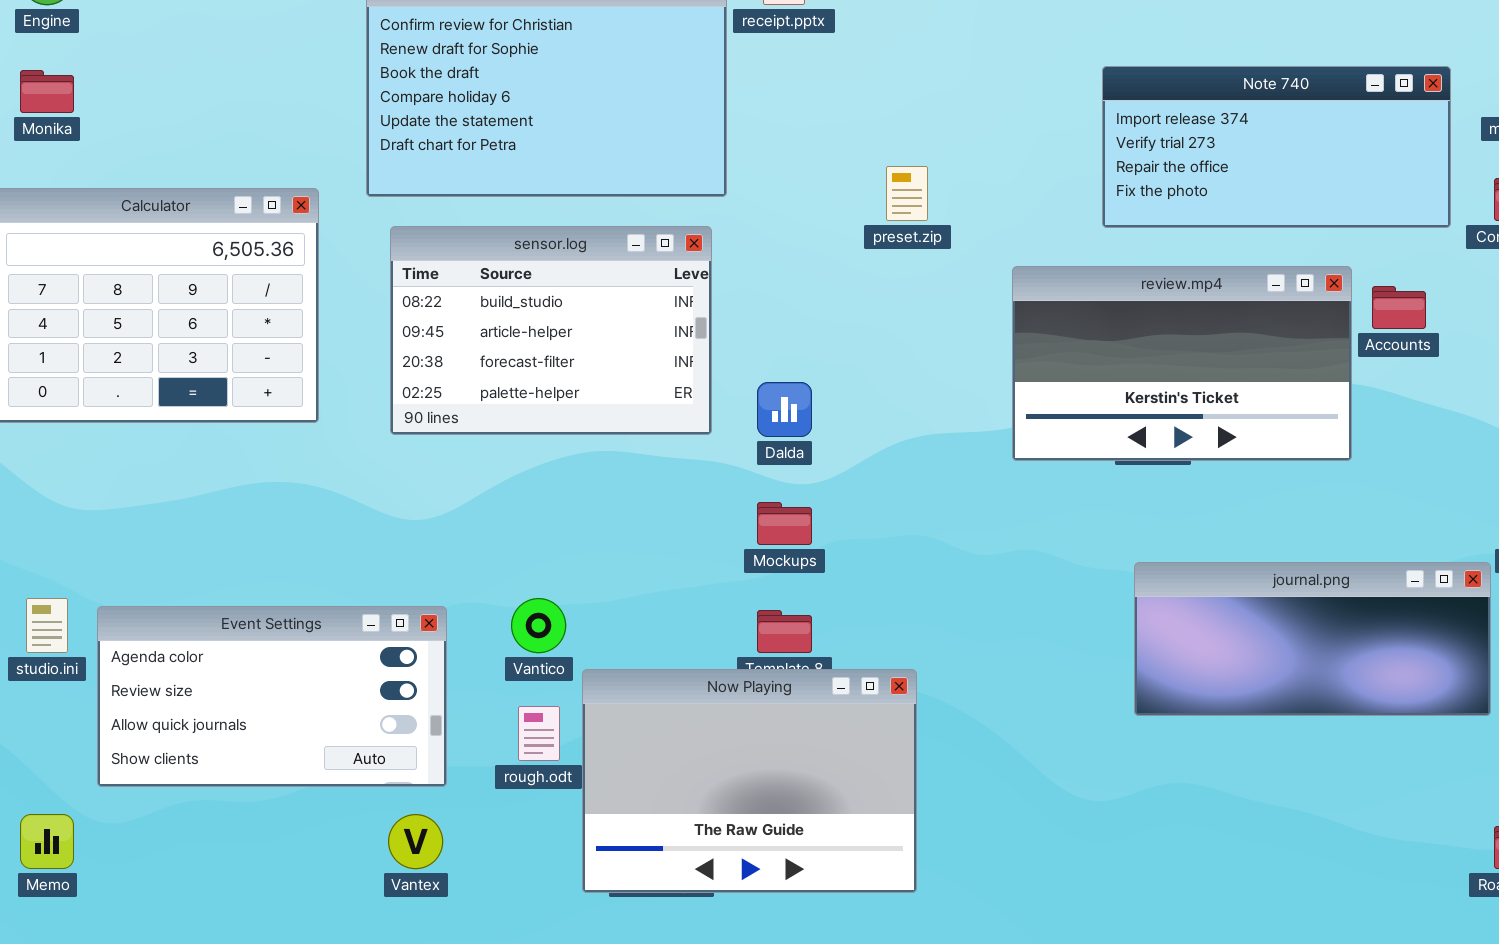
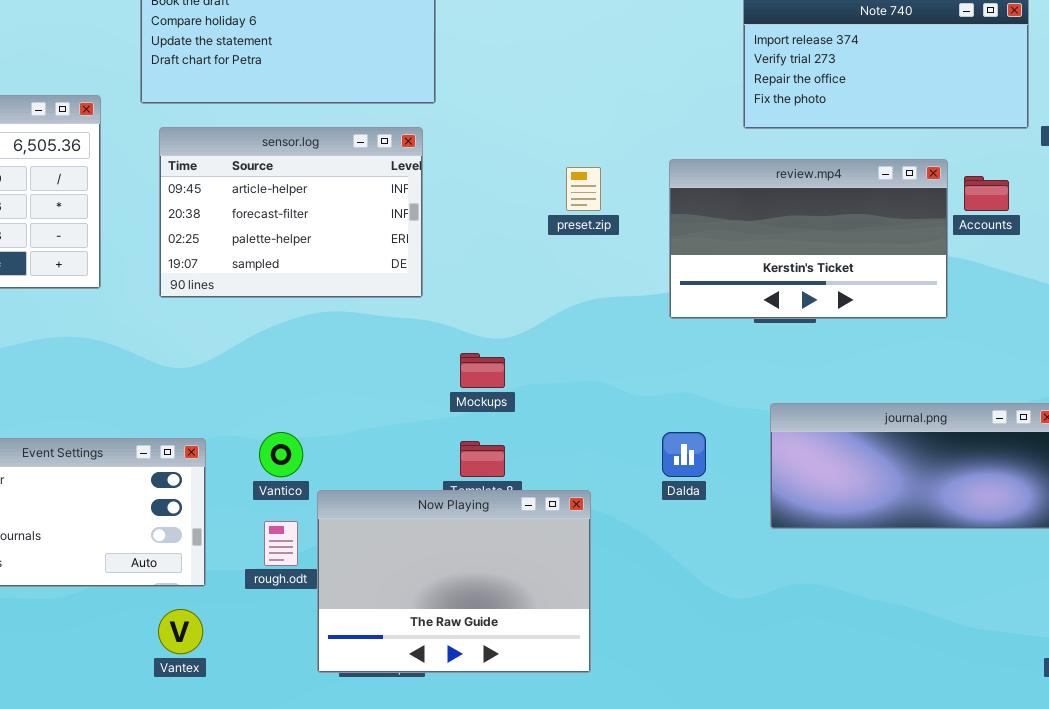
preset.zip: [886,166,928,221] -> [566,167,601,211], moved
sensor.log: [390,226,712,435] -> [159,127,423,298], scrolled down 1 row
Dalda: [757,382,812,437] -> [662,432,706,477], moved

